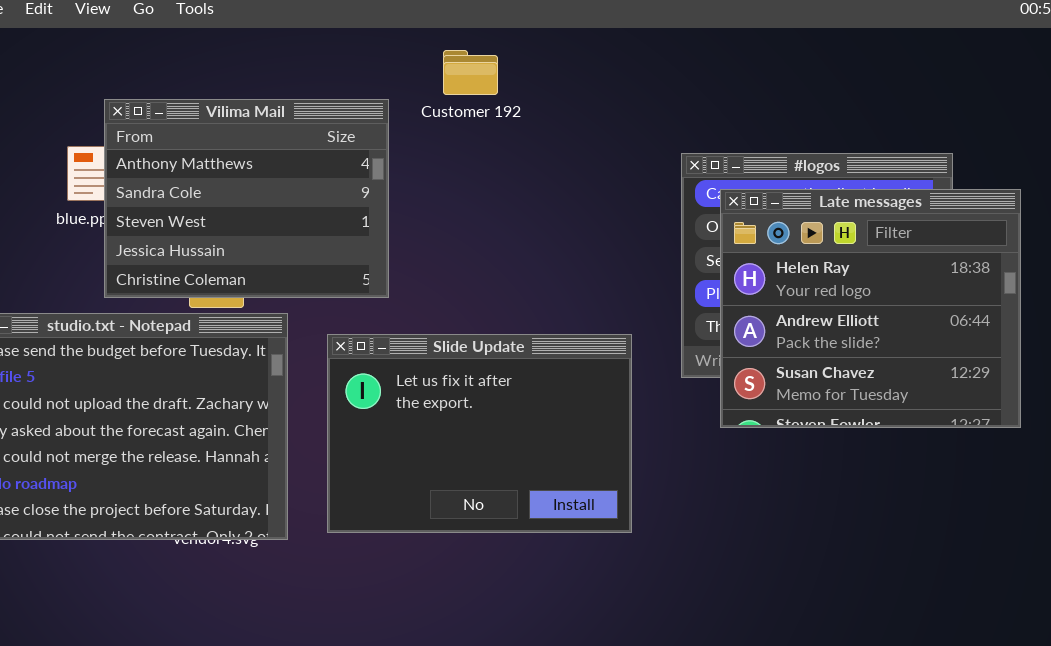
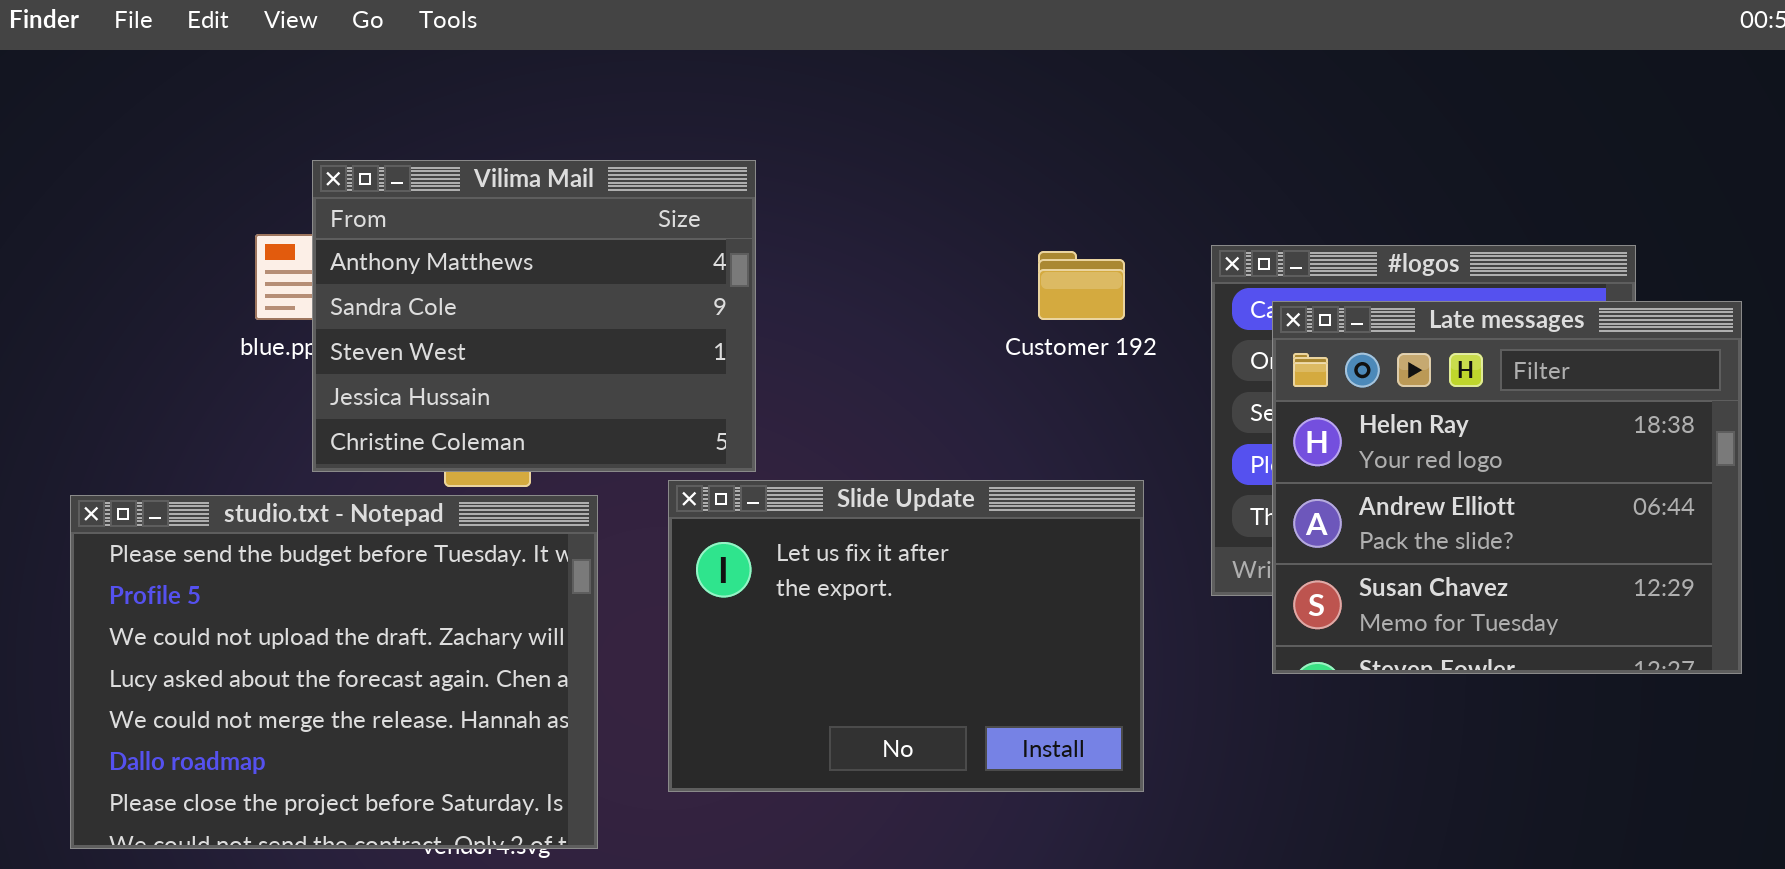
Customer 192: [443,50,498,95] -> [1038,251,1125,320], moved
Slide Update: [327,334,632,533] -> [668,480,1144,792], moved

